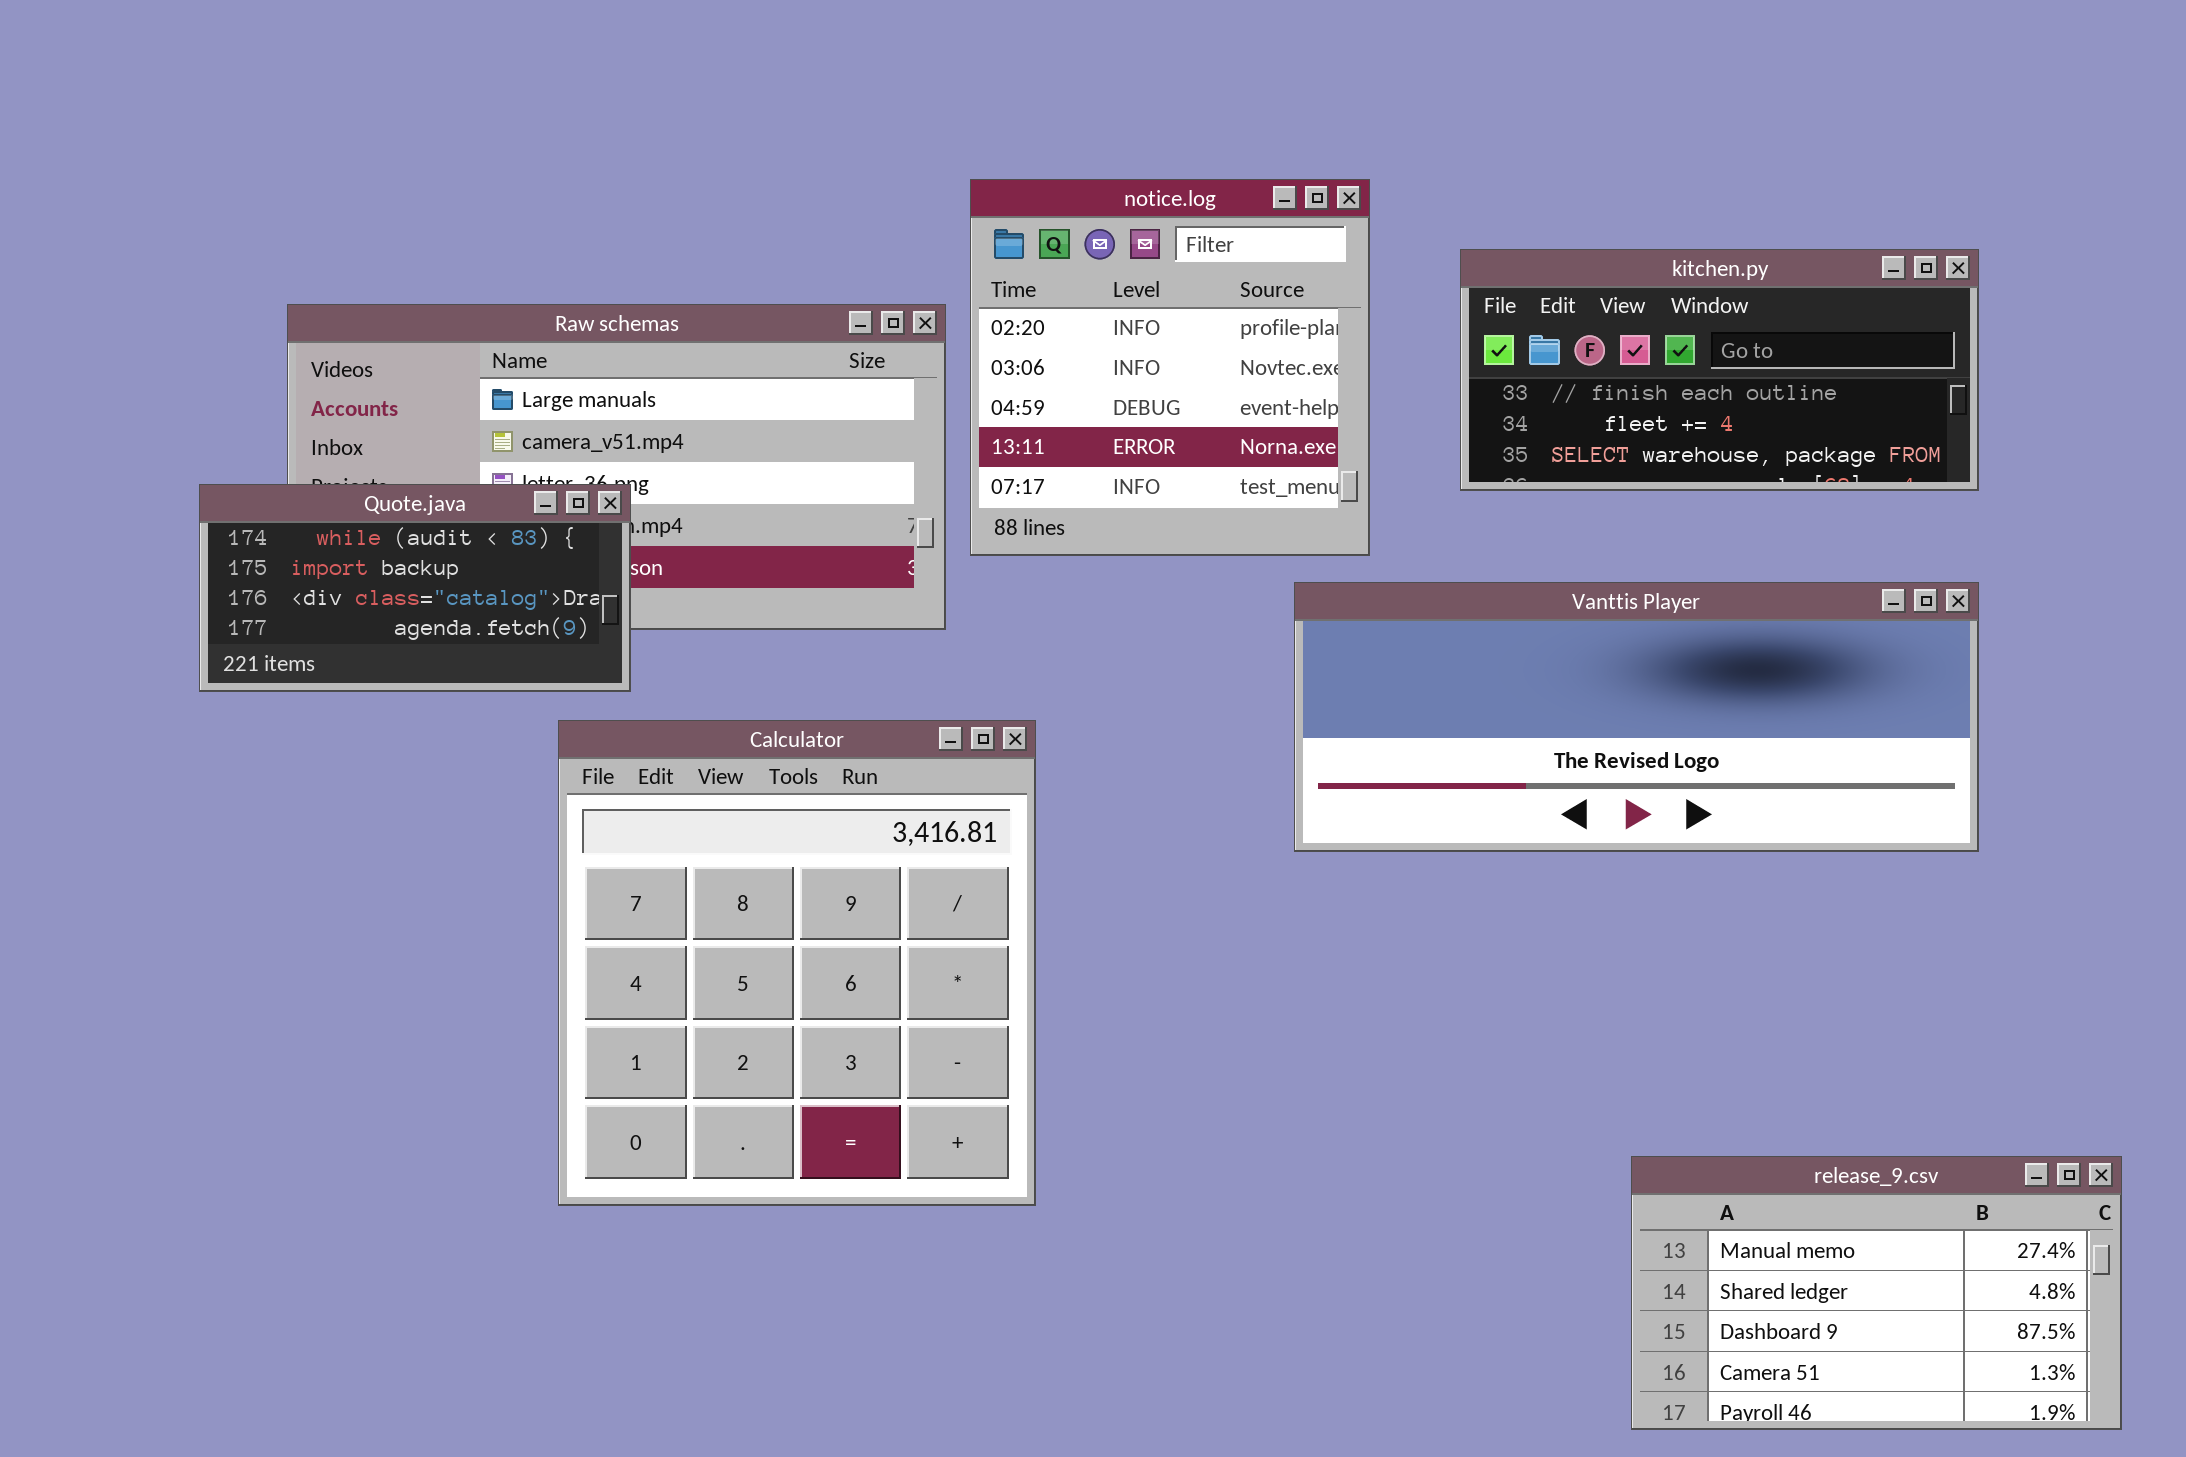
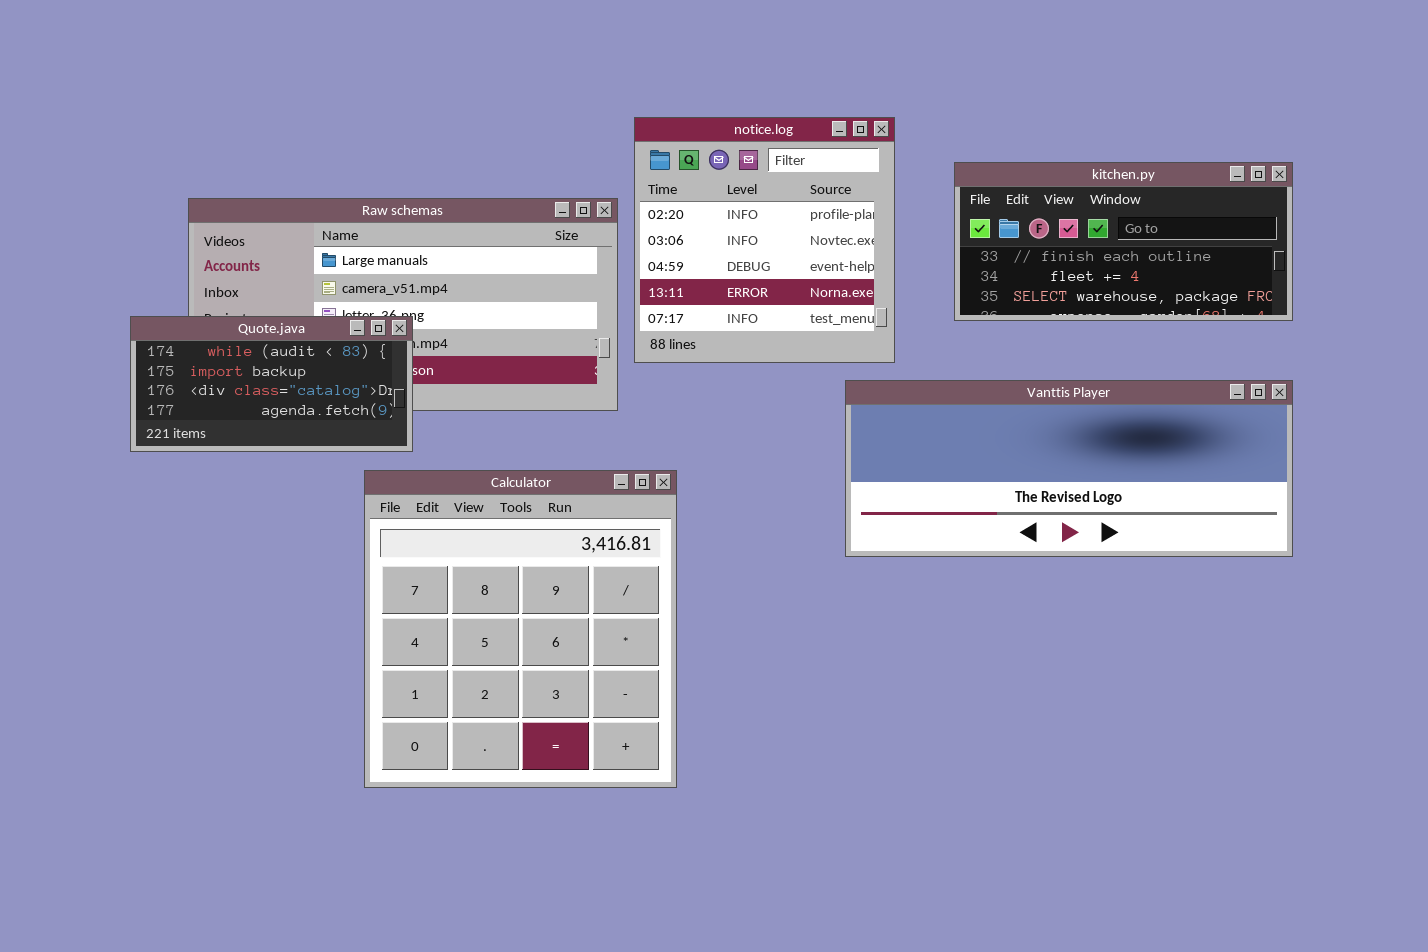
release_9.csv: [1631,1156,2122,1430] -> none, closed

